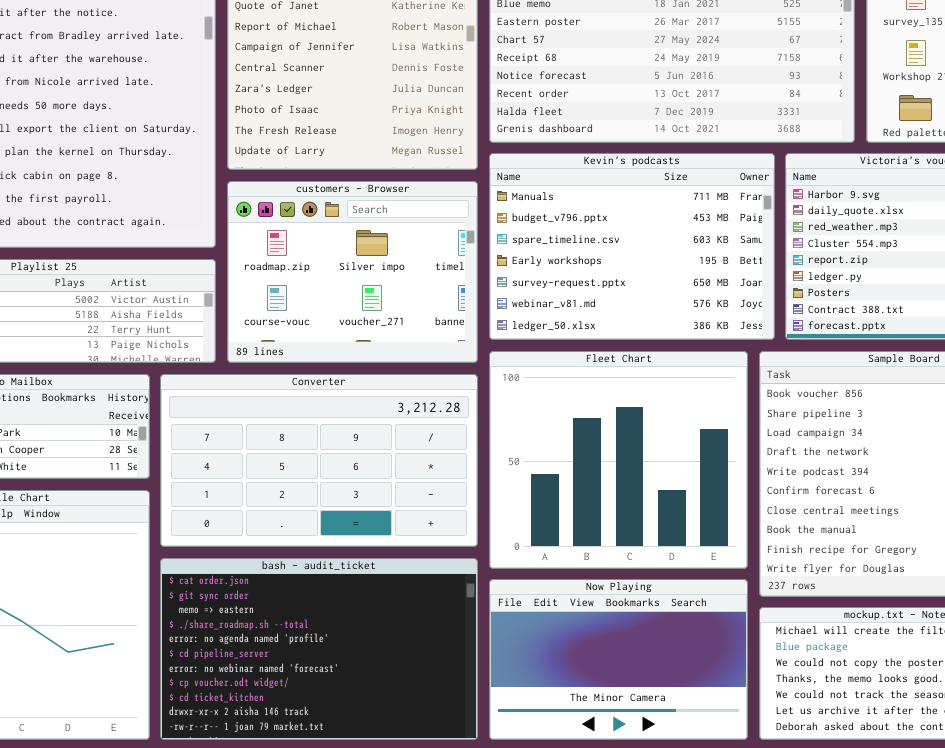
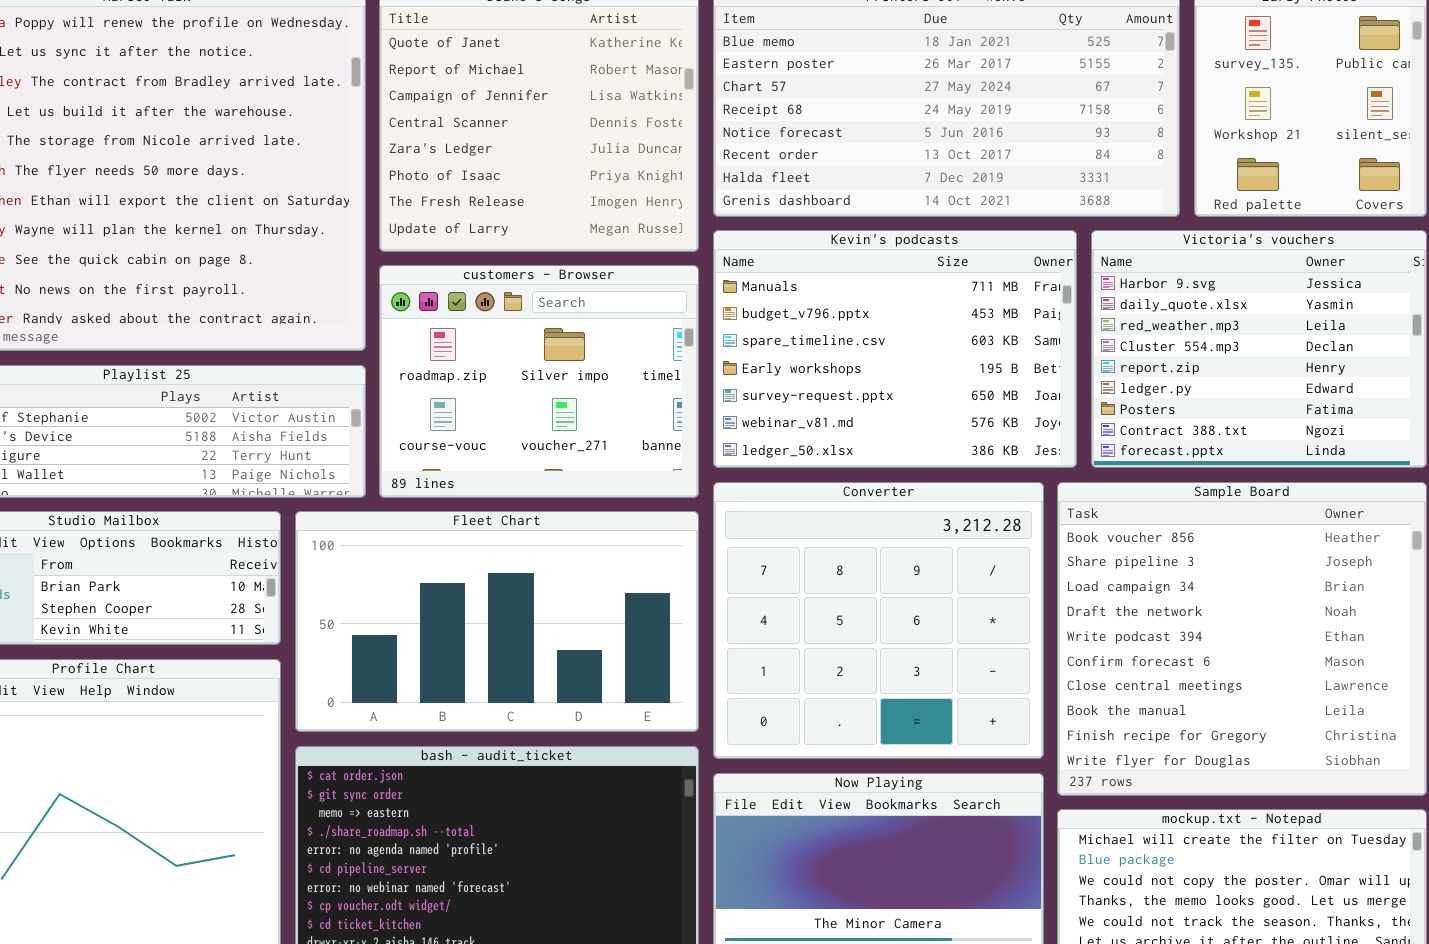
Fleet Chart: [489,351,748,569] -> [295,511,699,732], moved, resized
Converter: [160,374,478,547] -> [713,482,1044,759], moved, resized

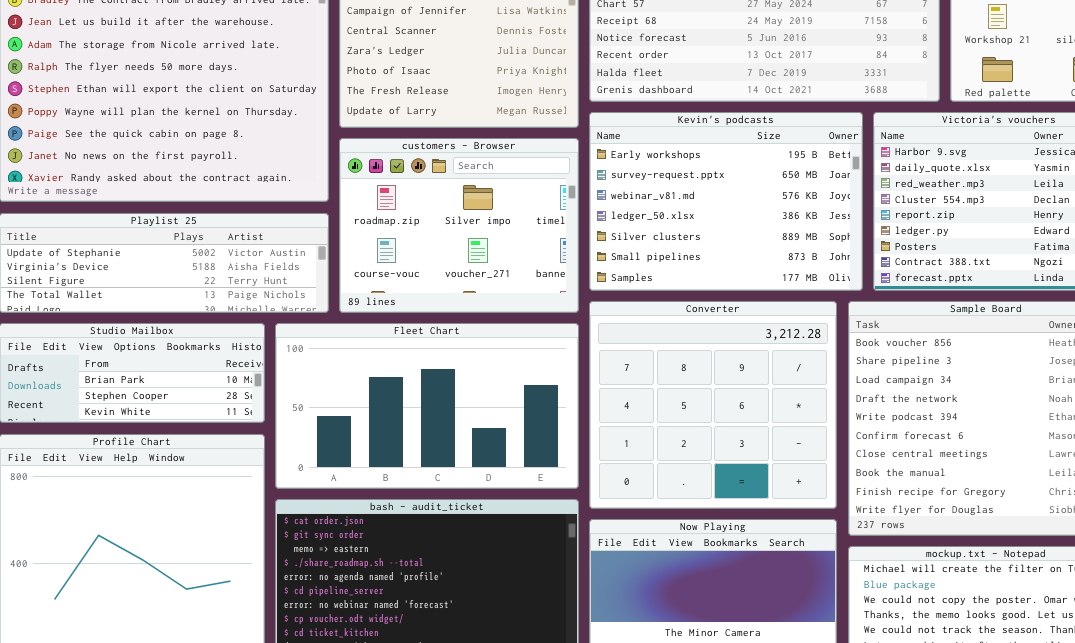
Kevin's podcasts: [713,230,1077,468] -> [589,112,863,291], scrolled down 3 rows

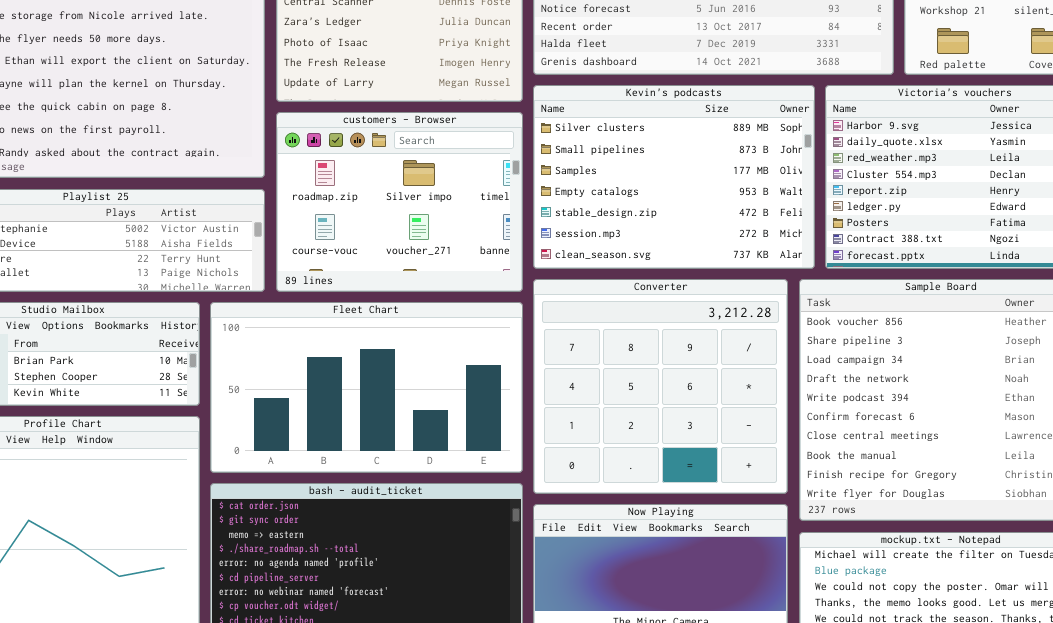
Kevin's podcasts: [589,112,863,291] -> [533,85,815,269], scrolled down 4 rows

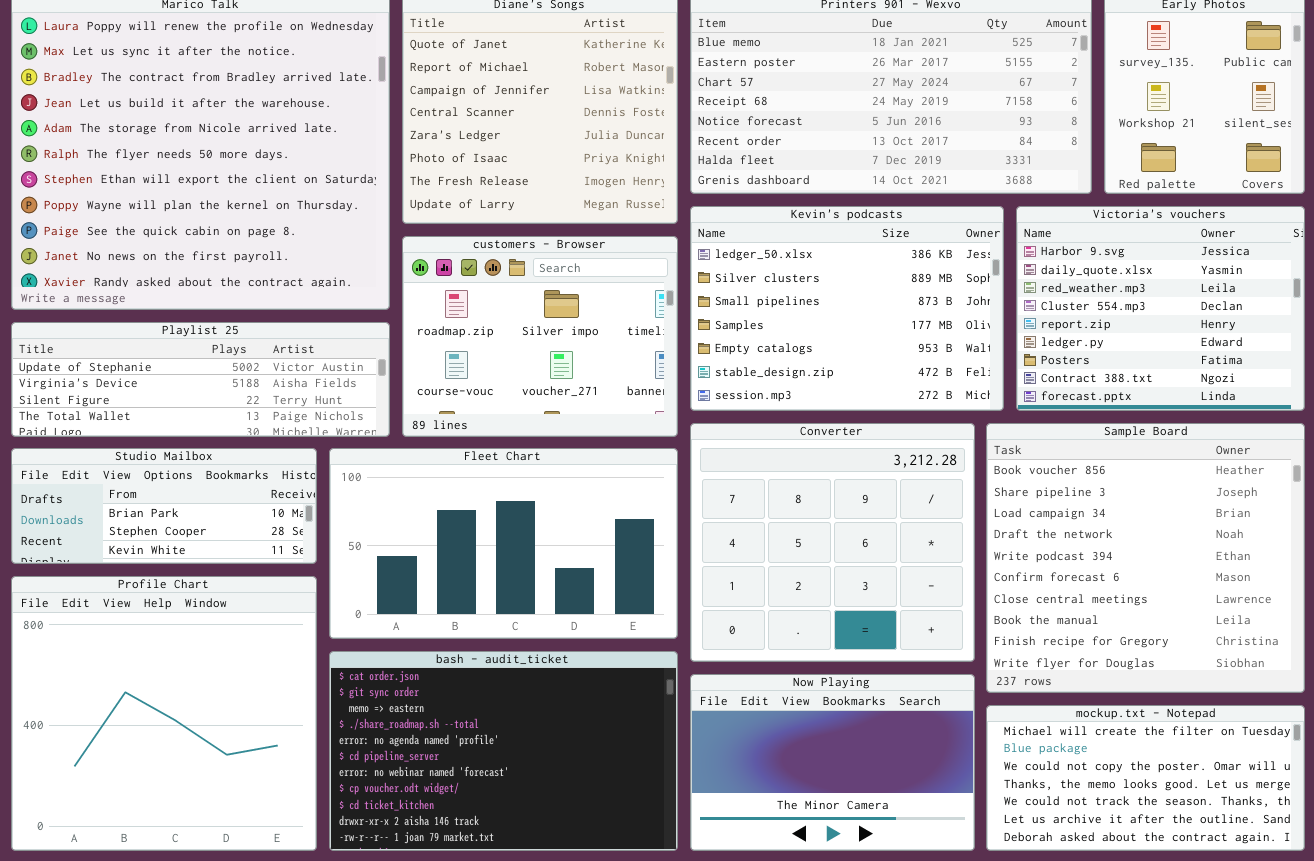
Kevin's podcasts: [533,85,815,269] -> [690,206,1004,411], scrolled up 1 row

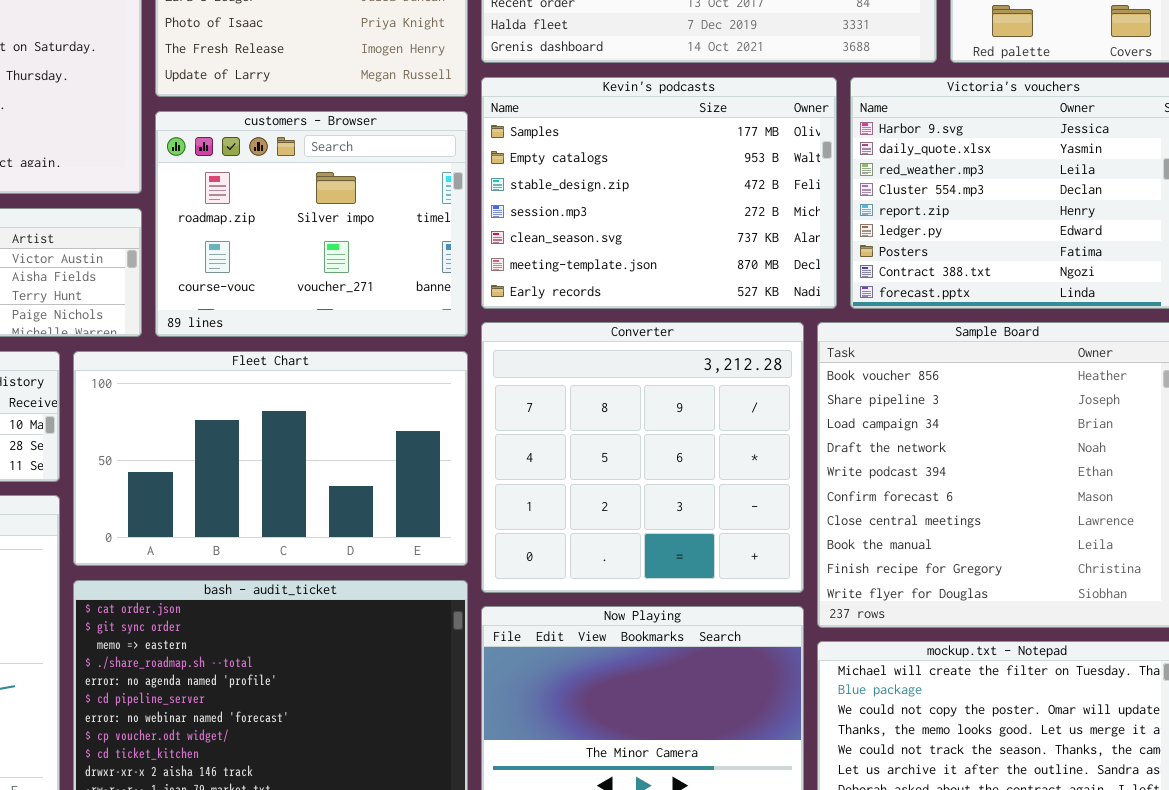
Kevin's podcasts: [690,206,1004,411] -> [481,77,837,309], scrolled down 3 rows

